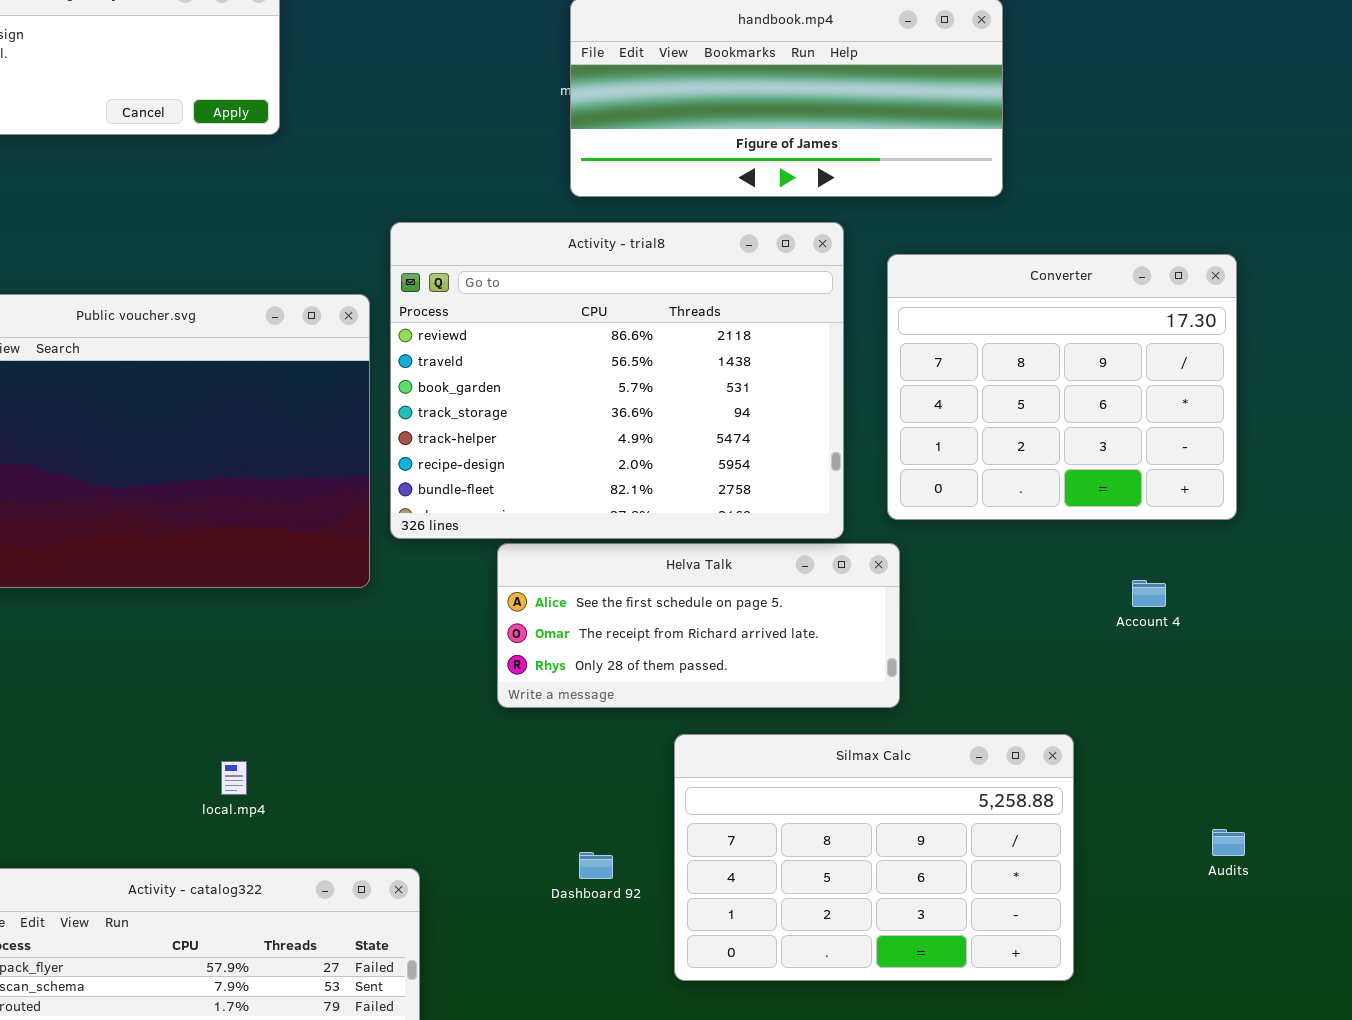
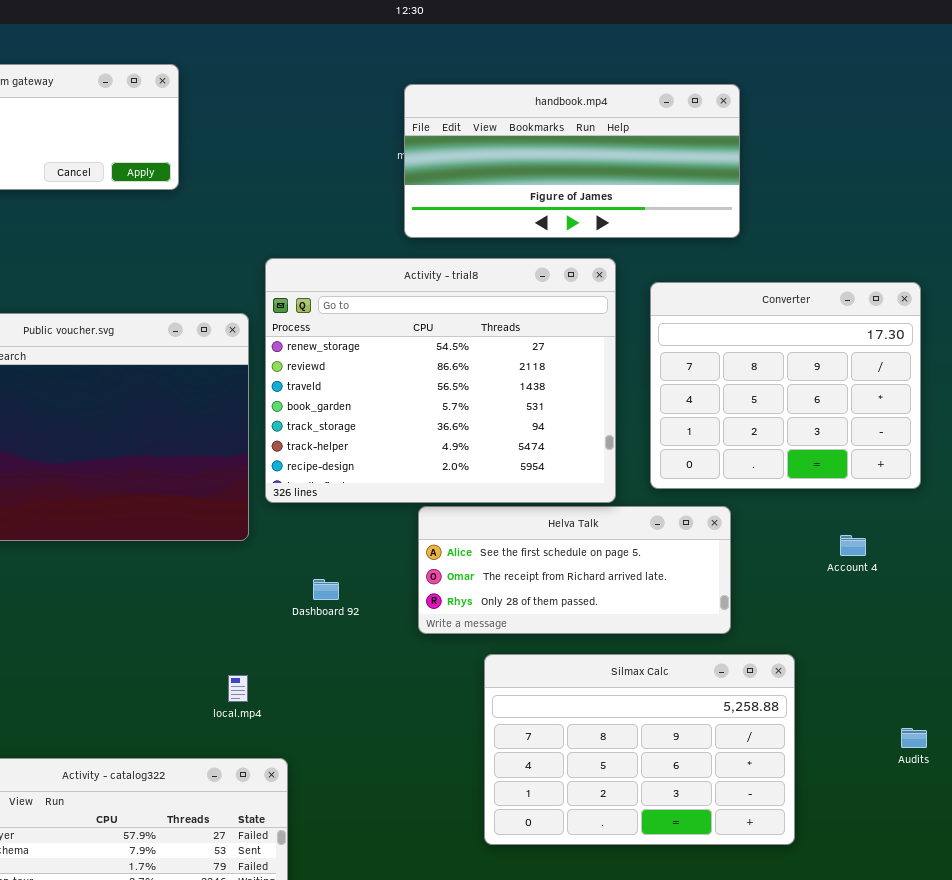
Activity - trial8: [390,222,844,539] -> [265,258,616,503], scrolled up 1 row
Helva Talk: [497,543,900,708] -> [418,506,731,634], moved
local.mp4: [221,761,247,795] -> [228,675,248,702], moved
Dashboard 92: [579,852,613,879] -> [313,579,339,600], moved

